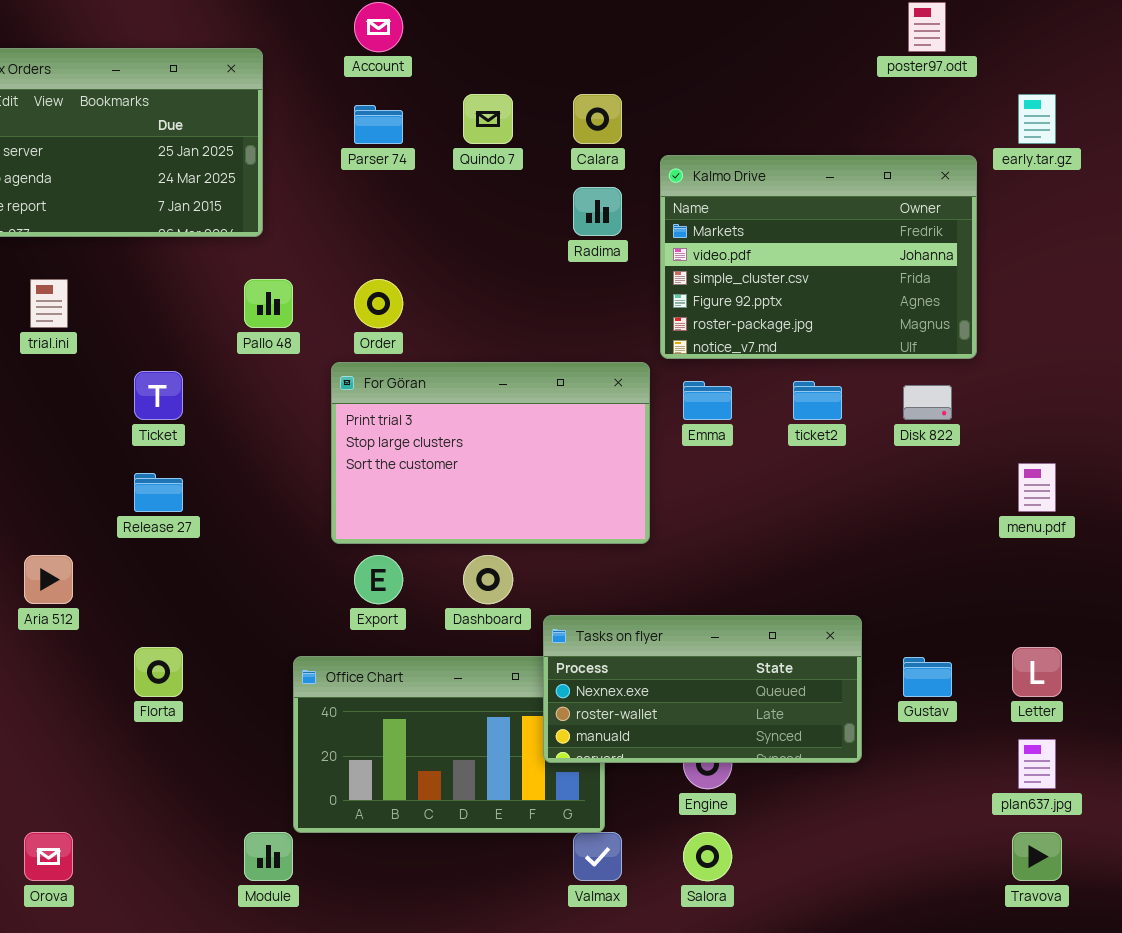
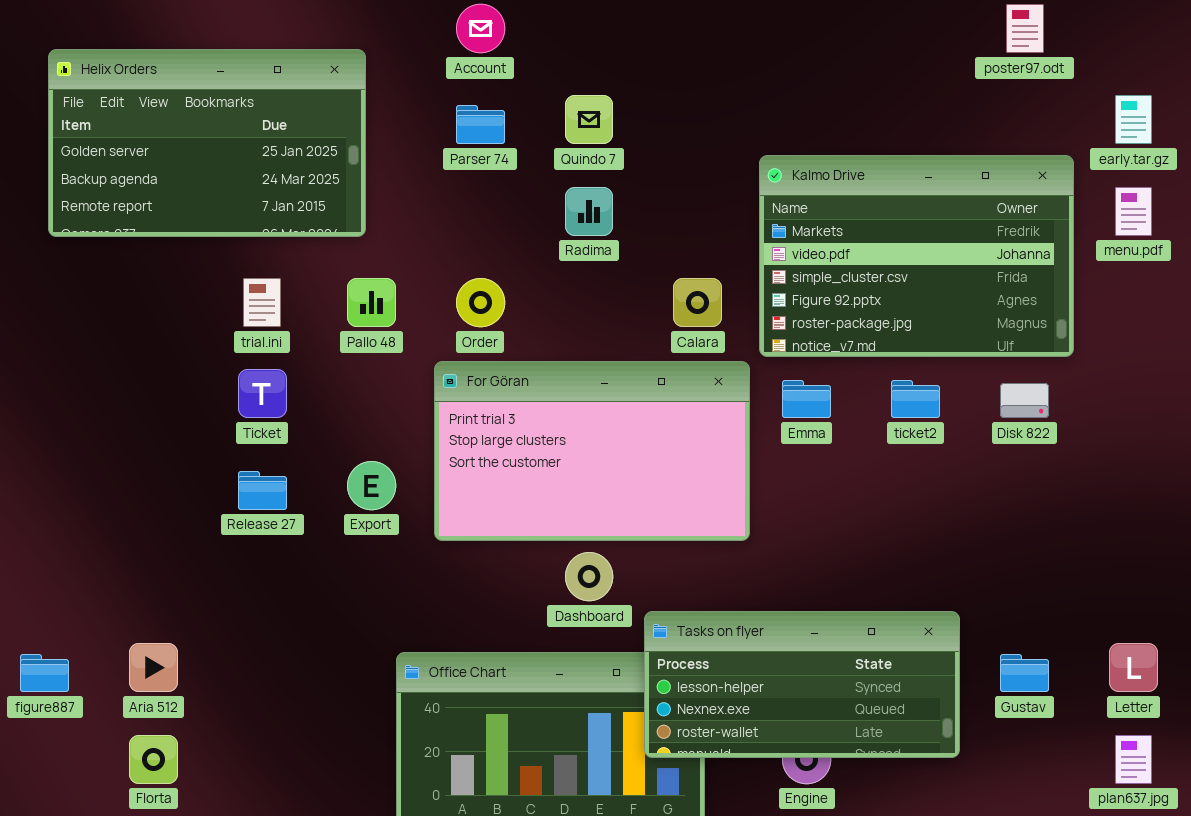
Calara: [573,94,622,144] -> [673,278,722,327], moved
Radima: [573,187,622,236] -> [565,187,613,236], moved
trial.ini: [30,279,68,328] -> [243,278,281,327], moved
menu.pdf: [1018,463,1056,512] -> [1115,187,1152,236], moved
Aria 512: [24,555,73,604] -> [129,643,178,692], moved
Export: [354,555,403,604] -> [347,461,396,510], moved
Tasks on flyer: [543,615,862,763] -> [644,611,960,758], scrolled up 1 row
Florta: [134,647,183,697] -> [129,735,178,784], moved

